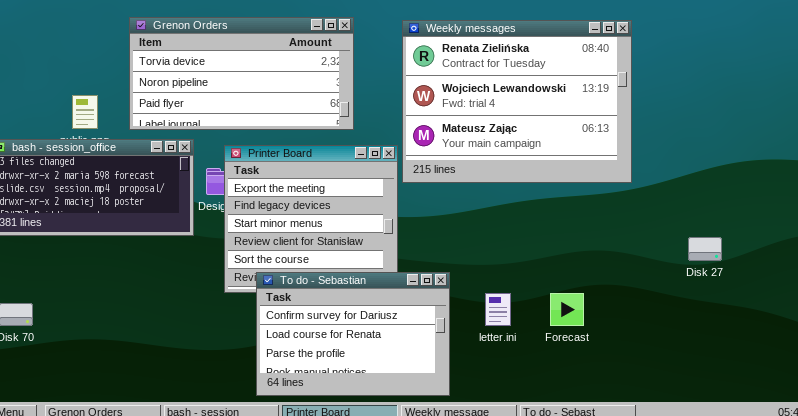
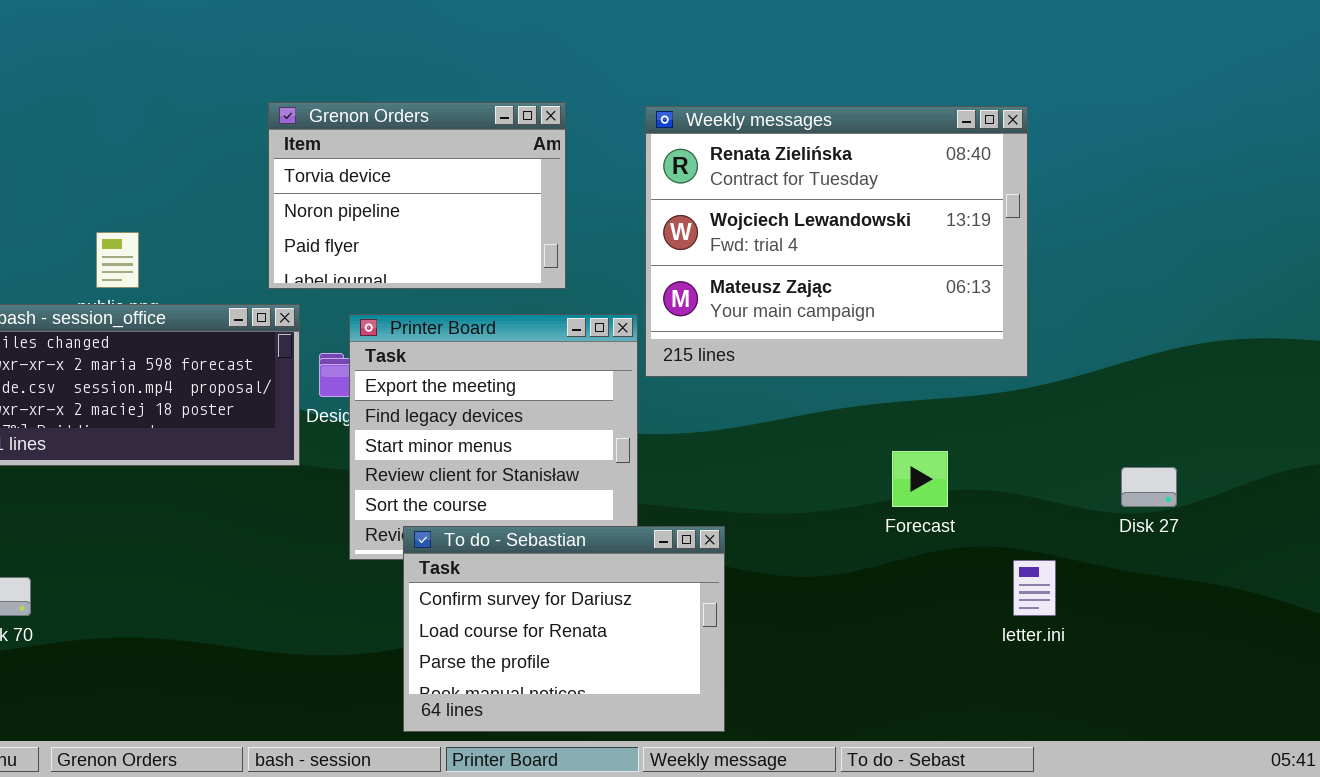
Grenon Orders: [129,17,354,130] -> [268,102,566,289], resized
letter.ini: [485,293,511,326] -> [1013,560,1056,616], moved
Forecast: [550,293,584,326] -> [892,451,948,507], moved

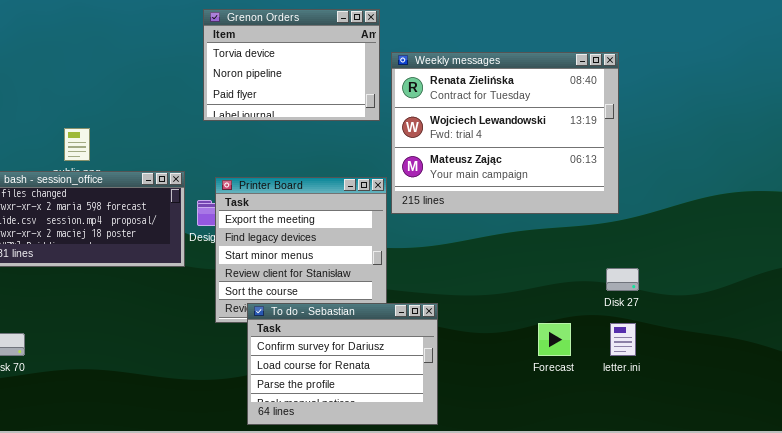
Grenon Orders: [268,102,566,289] -> [203,9,380,121], moved
Forecast: [892,451,948,507] -> [538,323,571,356], moved
Disk 27: [1121,467,1177,507] -> [606,268,639,291], moved

